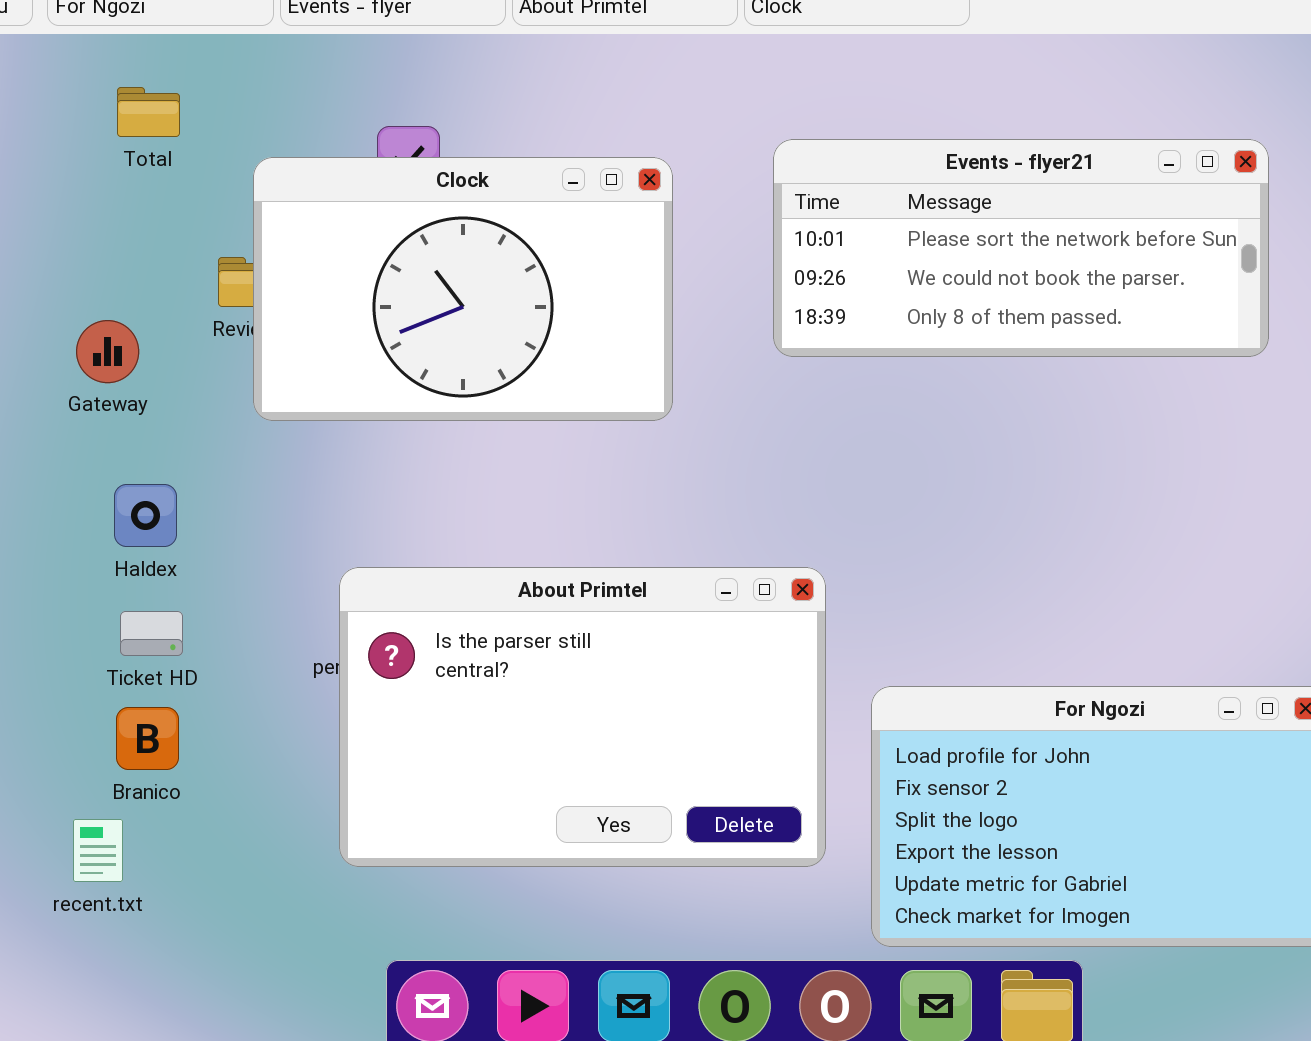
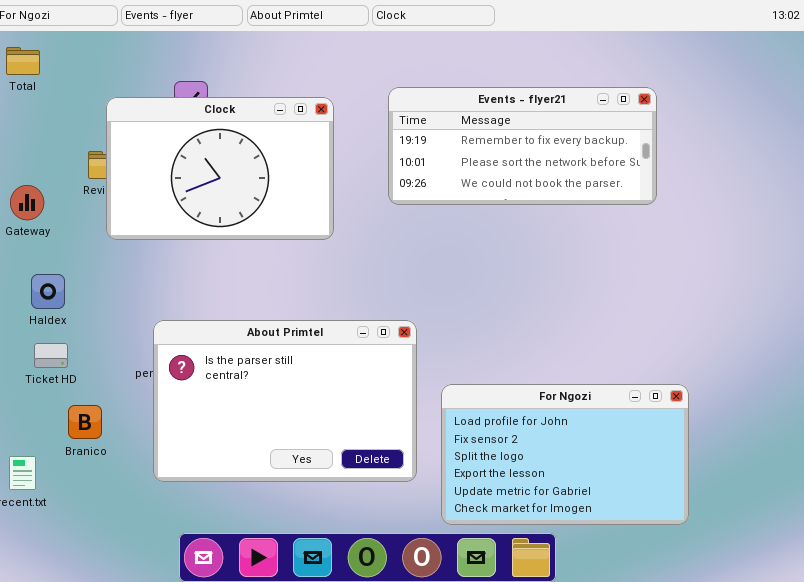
Total: [117,87,180,137] -> [6,47,40,75], moved
Events - flyer21: [773,139,1269,357] -> [388,87,657,205], scrolled up 1 row
Branico: [116,707,179,770] -> [68,405,102,439], moved

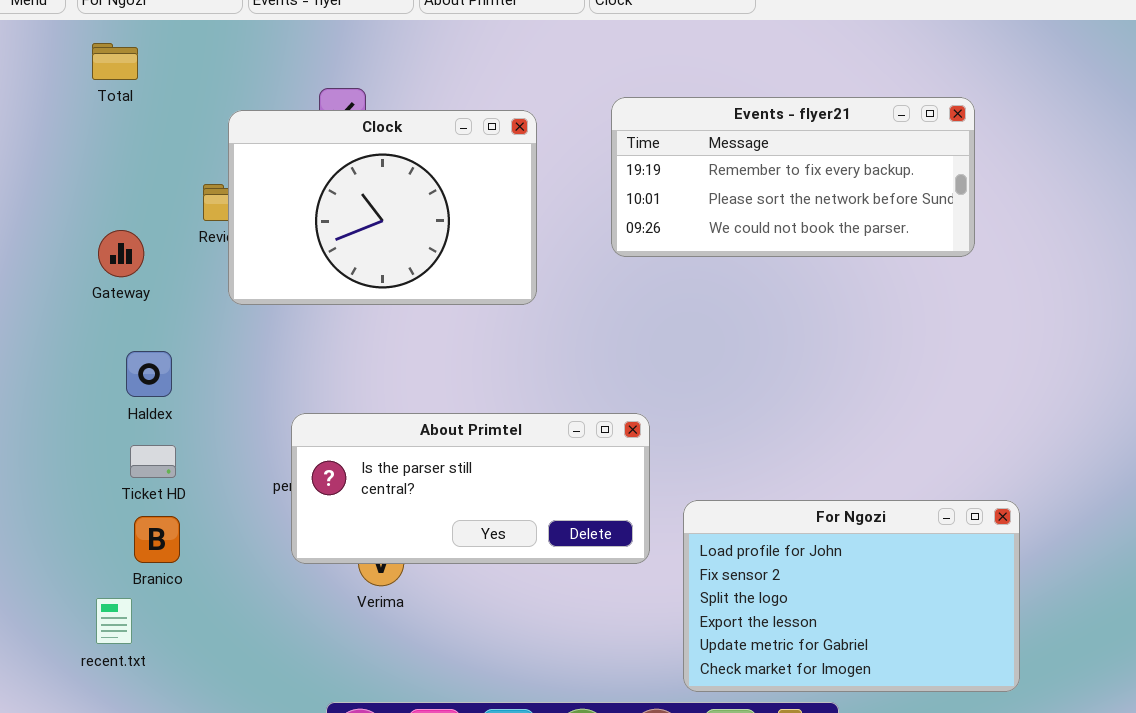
About Primtel: [153,320,417,482] -> [291,413,650,564], resized
Branico: [68,405,102,439] -> [134,516,180,563], moved

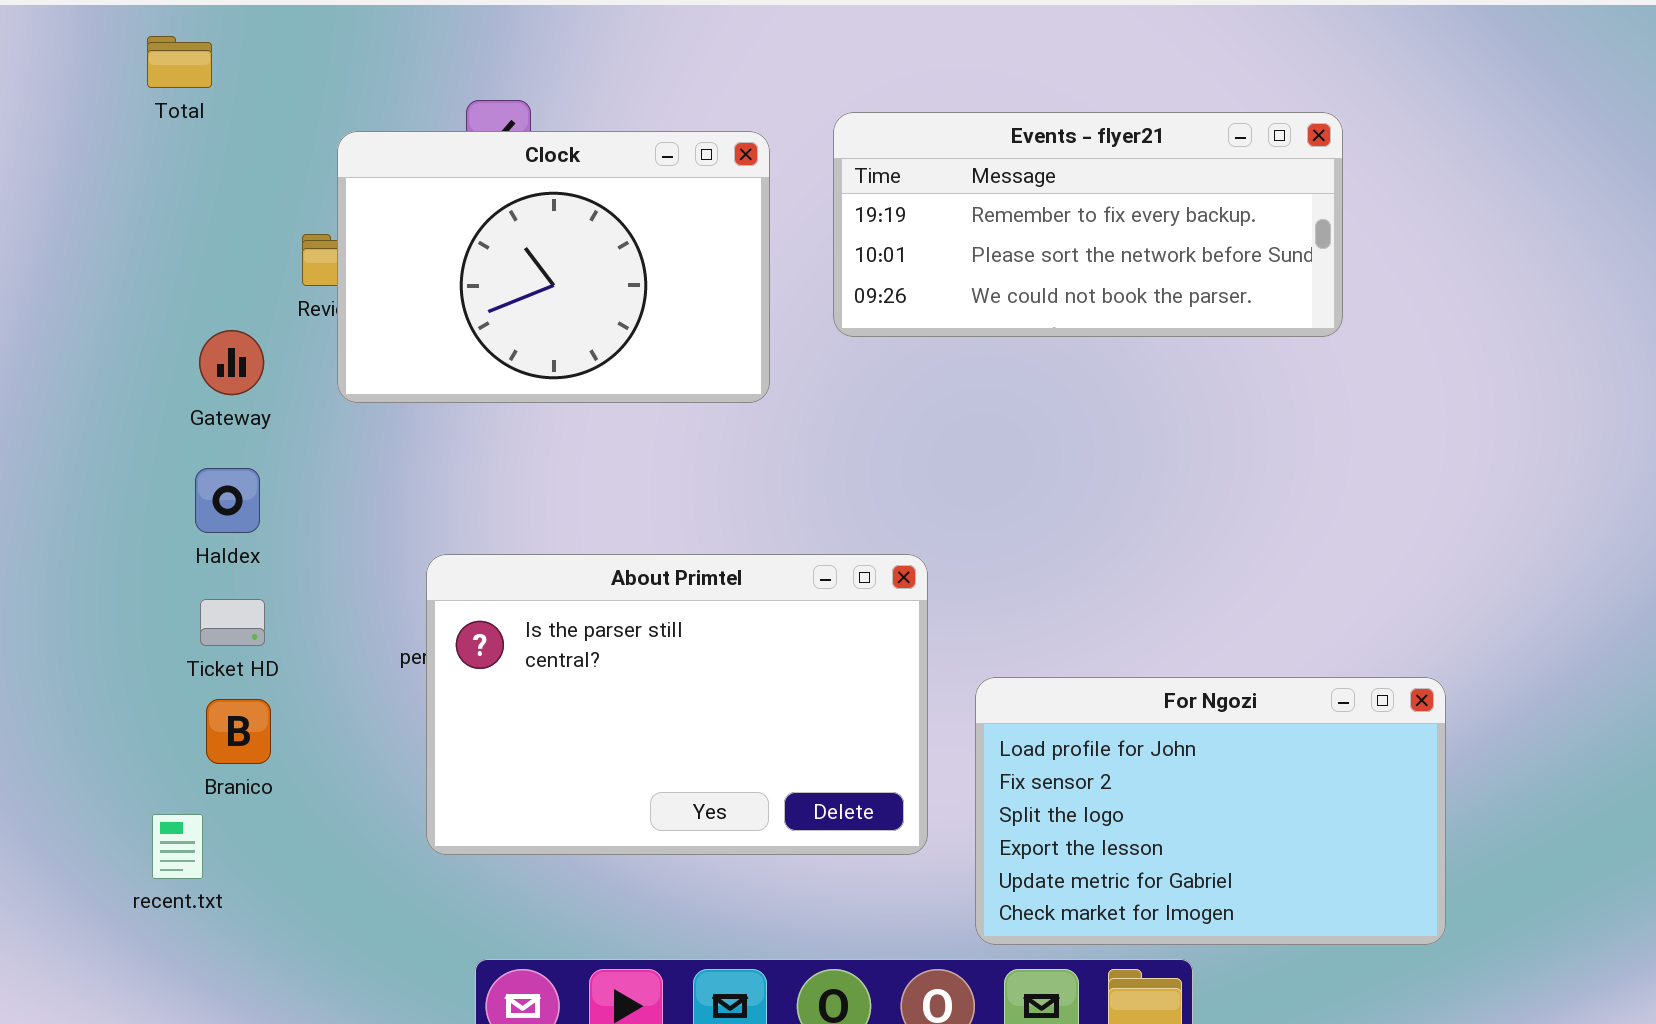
Events - flyer21: [611,97,975,257] -> [833,112,1343,337], moved
Gateway: [98,230,144,277] -> [199,330,264,395], moved
About Primtel: [291,413,650,564] -> [426,554,928,855], resized

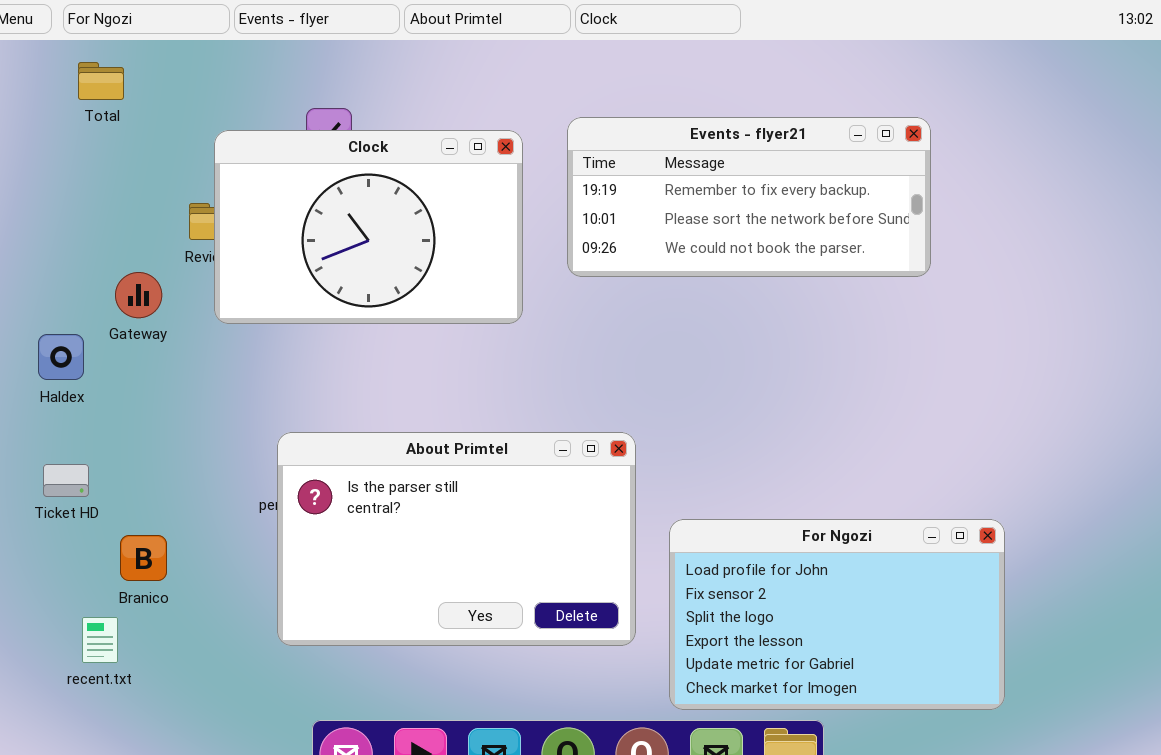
Haldex: [195,468,260,533] -> [38,334,84,380], moved
Ticket HD: [200,599,265,646] -> [43,464,89,497], moved

